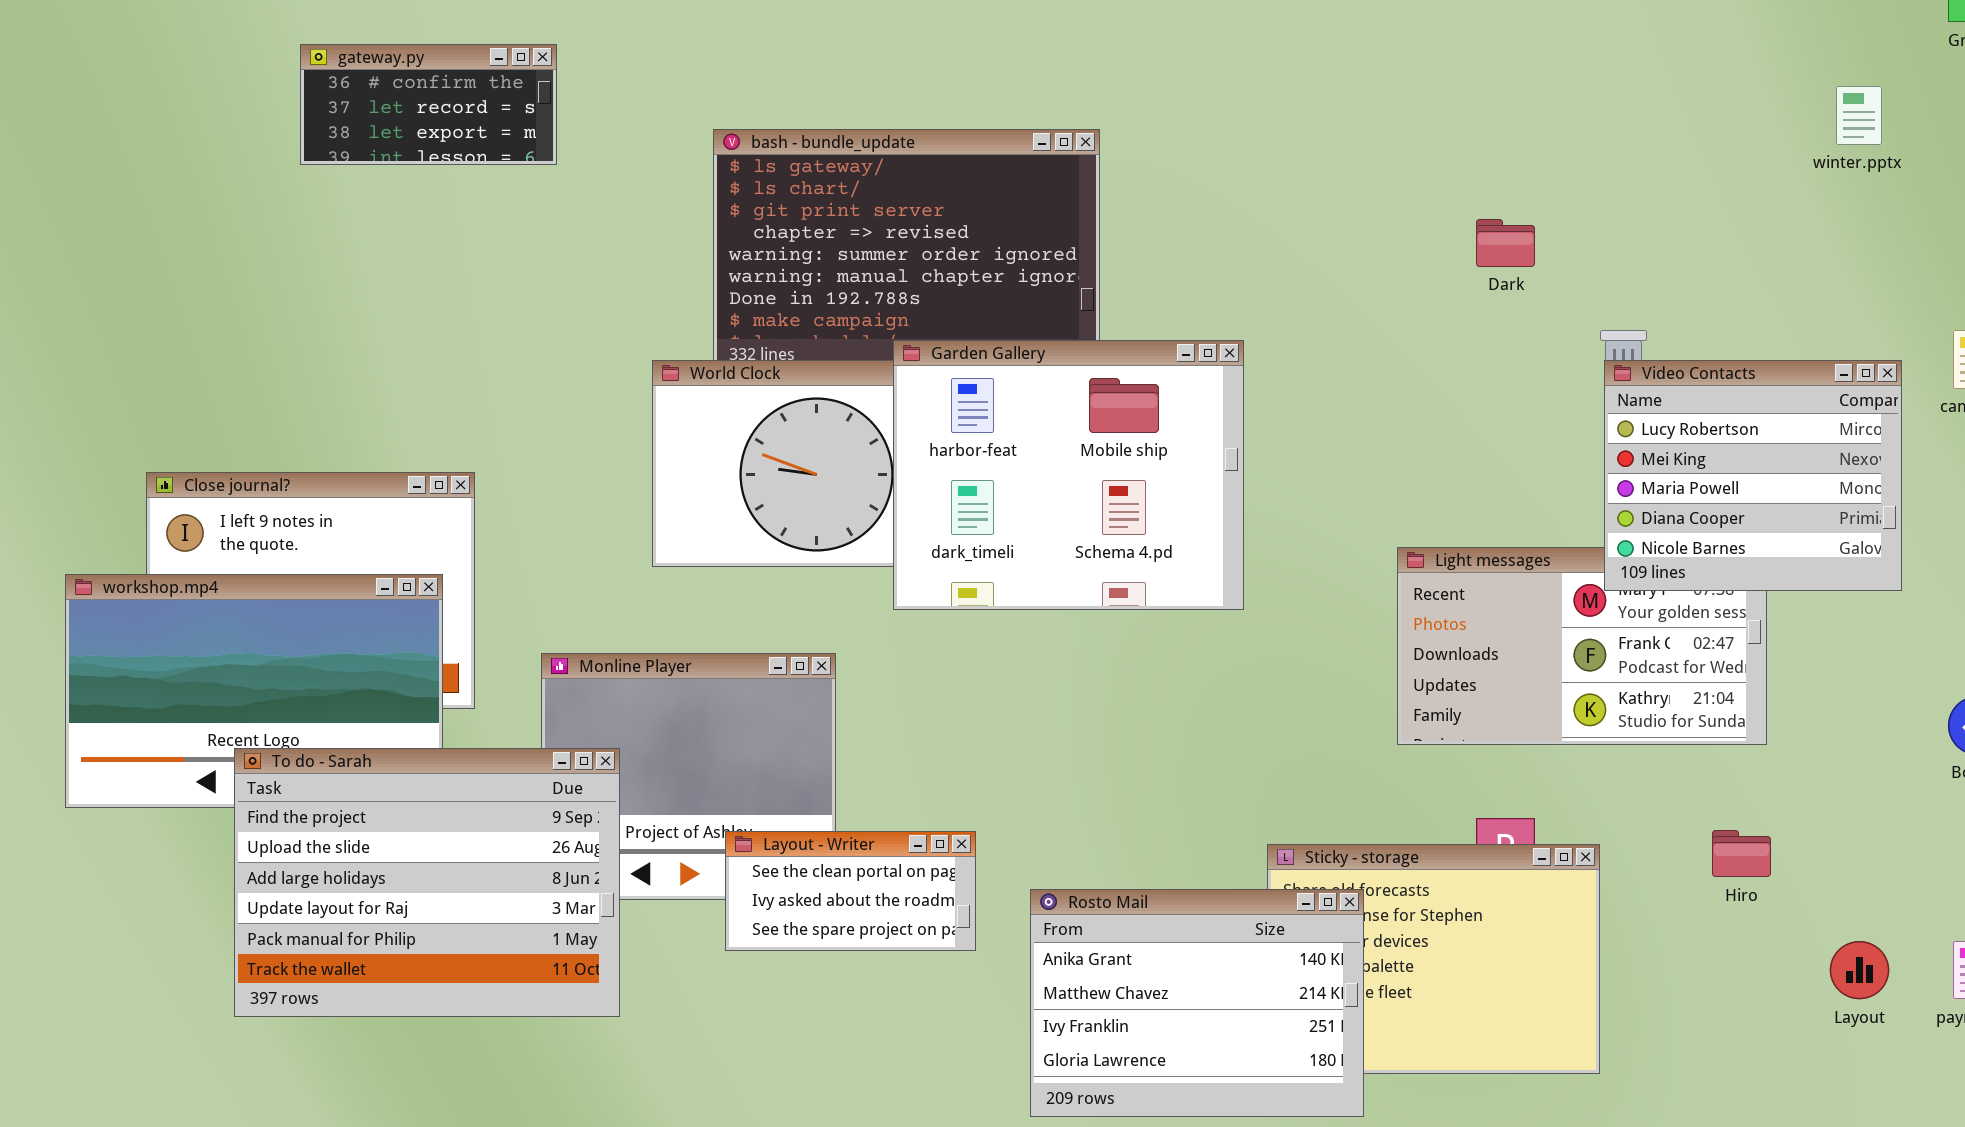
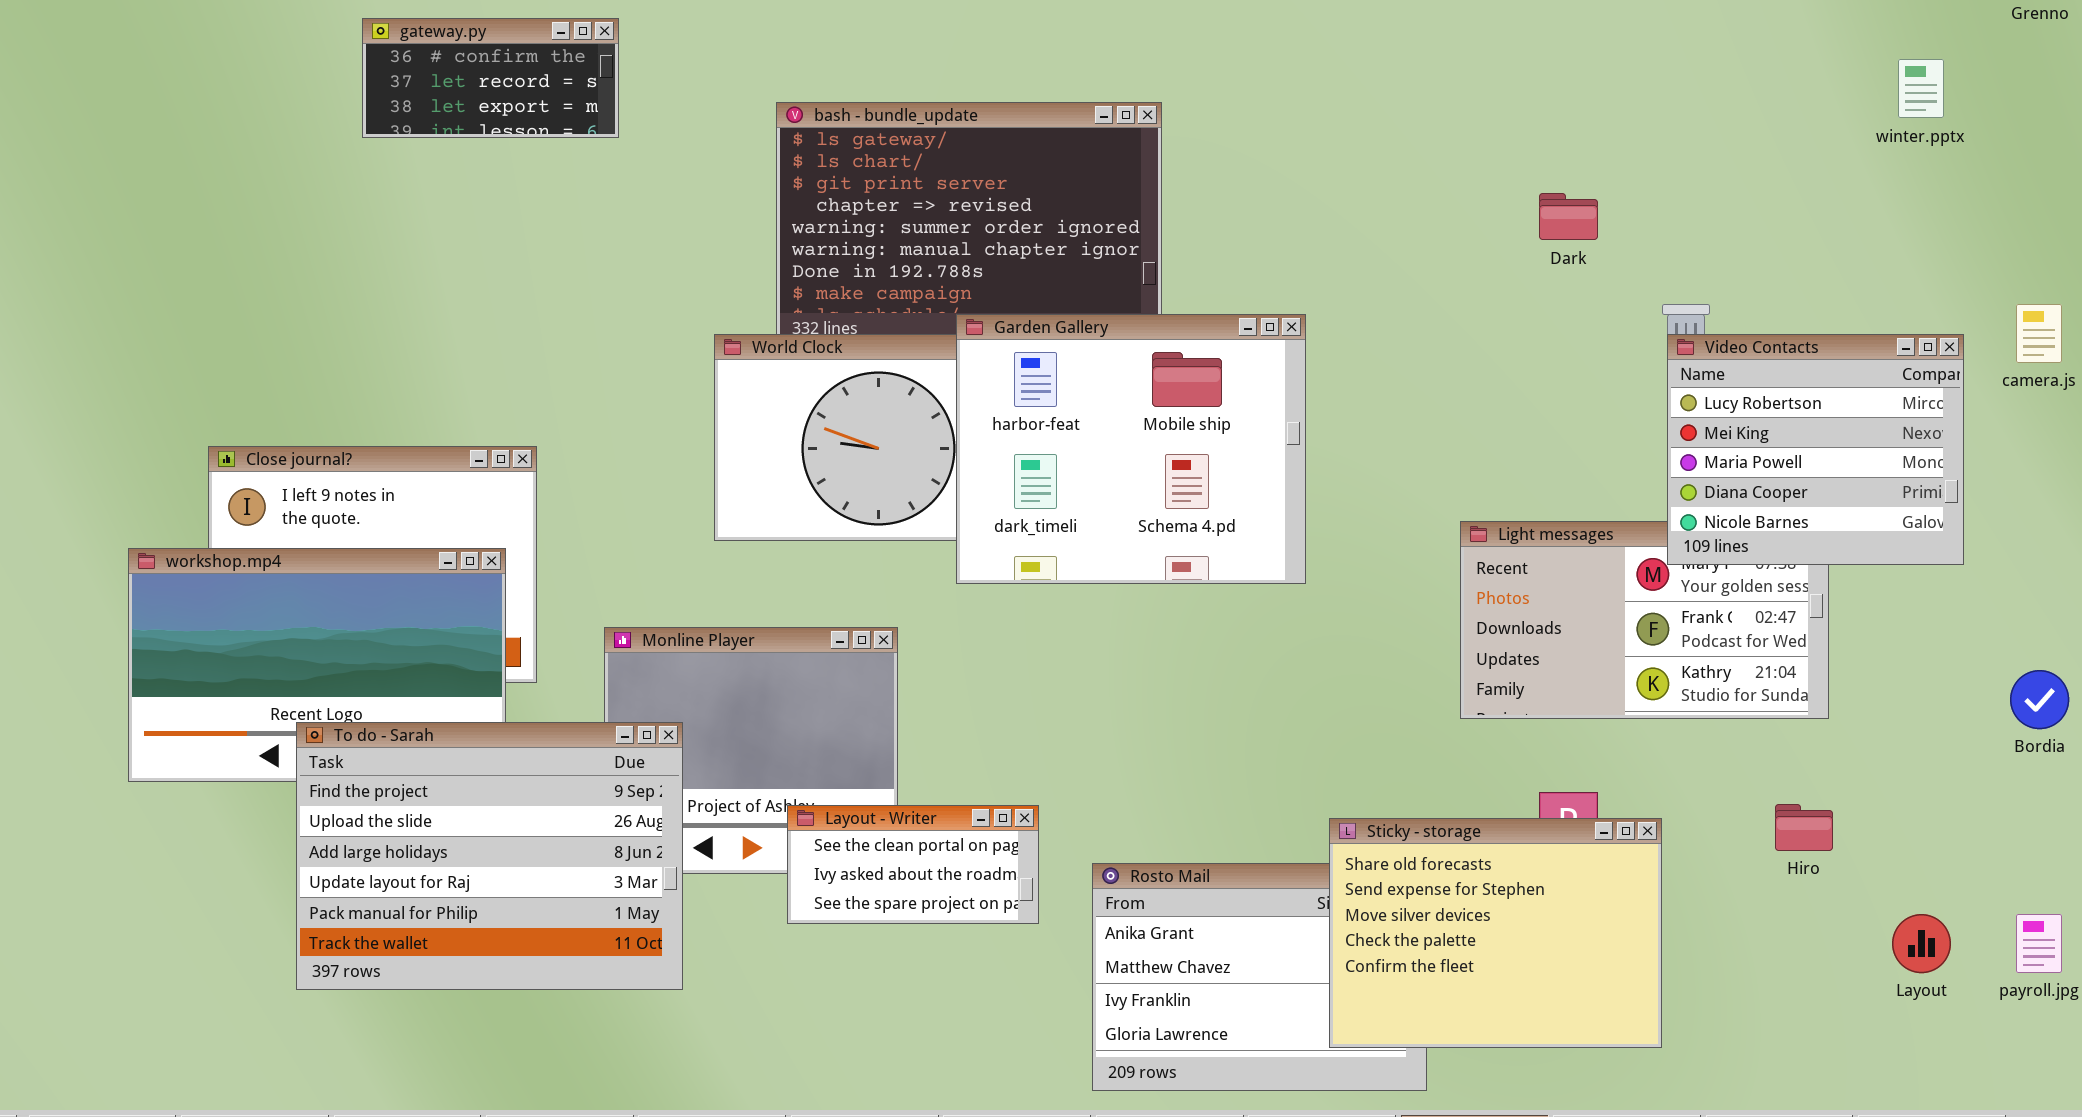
Sticky - storage: [1267,844,1600,1074] -> [1329,818,1662,1048], raised

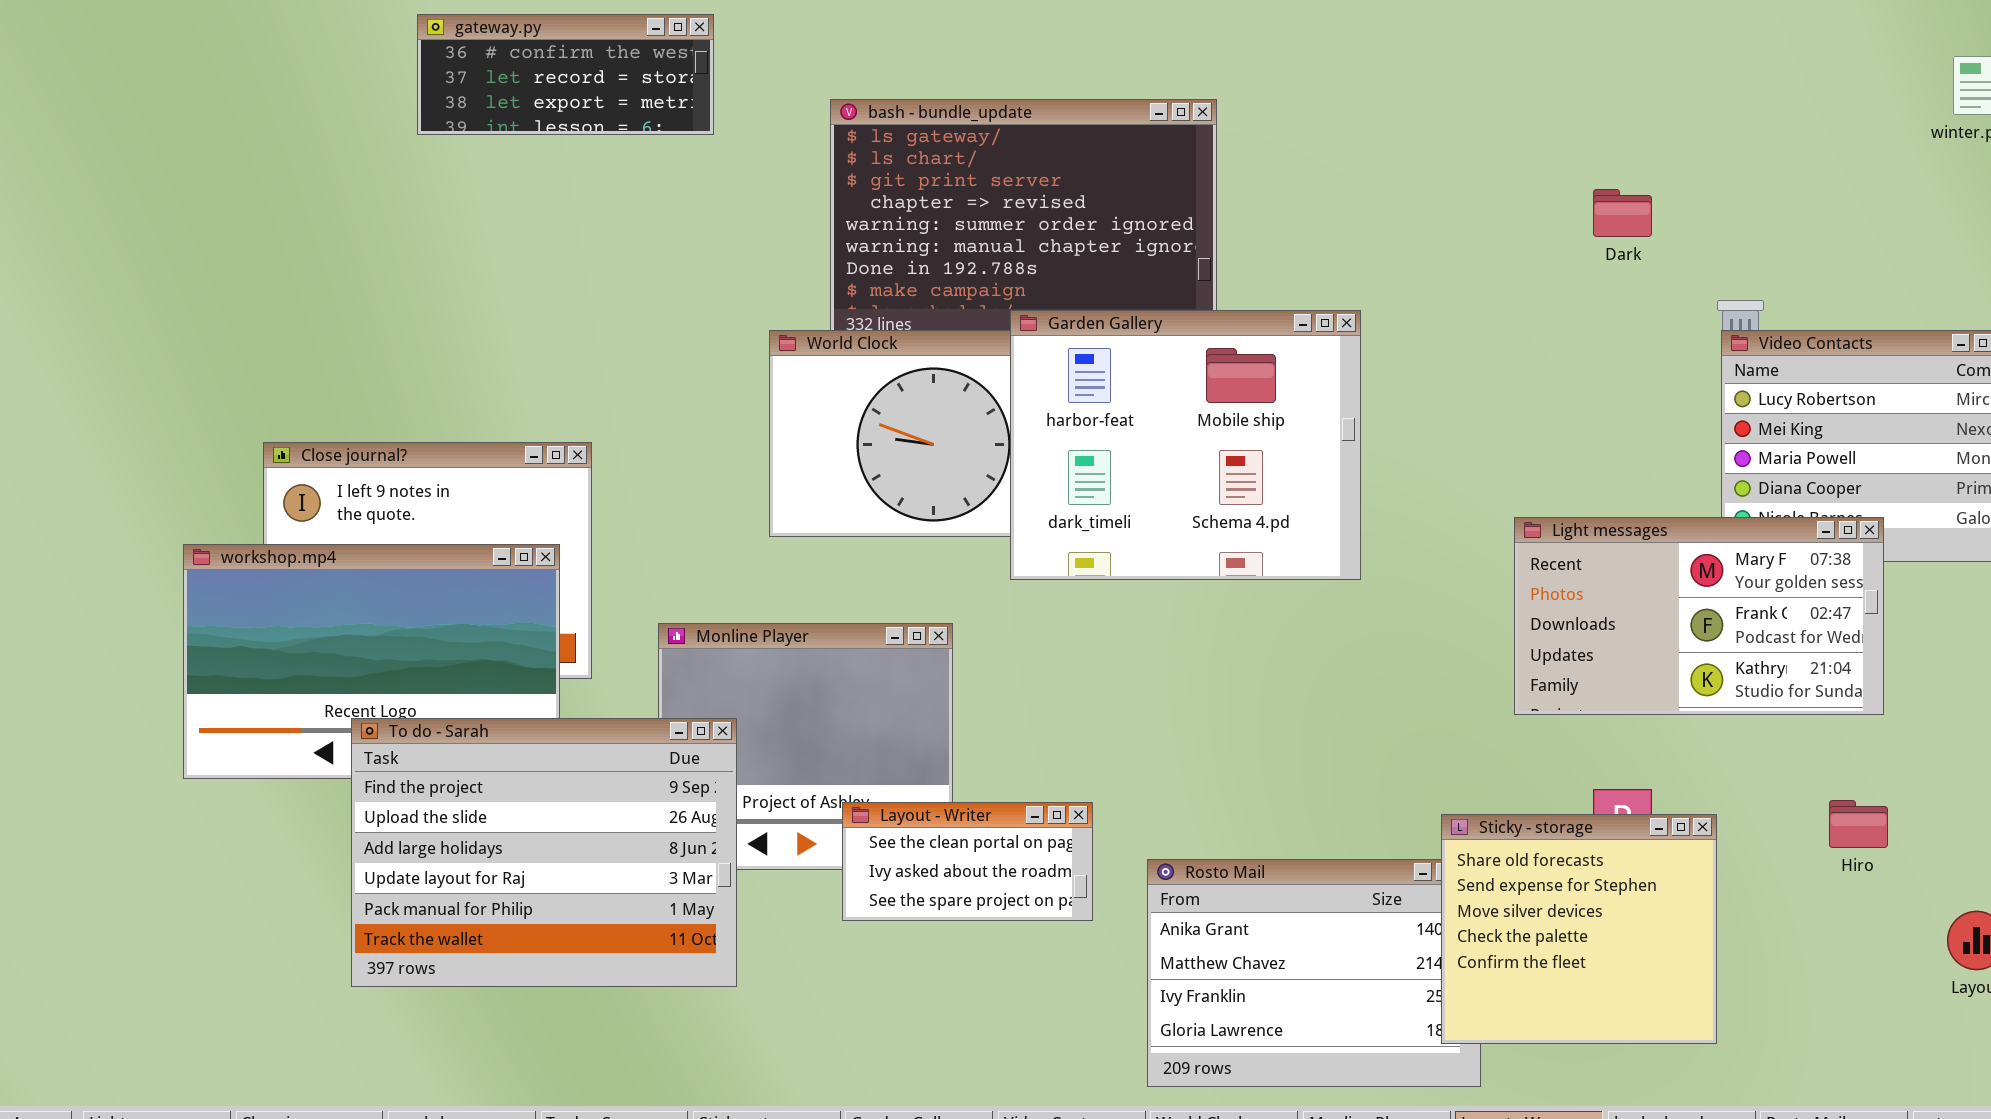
gateway.py: [362,18,619,138] -> [417,14,714,135], resized
Light messages: [1460,521,1829,719] -> [1514,517,1884,715], raised
Sticky - storage: [1329,818,1662,1048] -> [1441,814,1717,1044], resized

